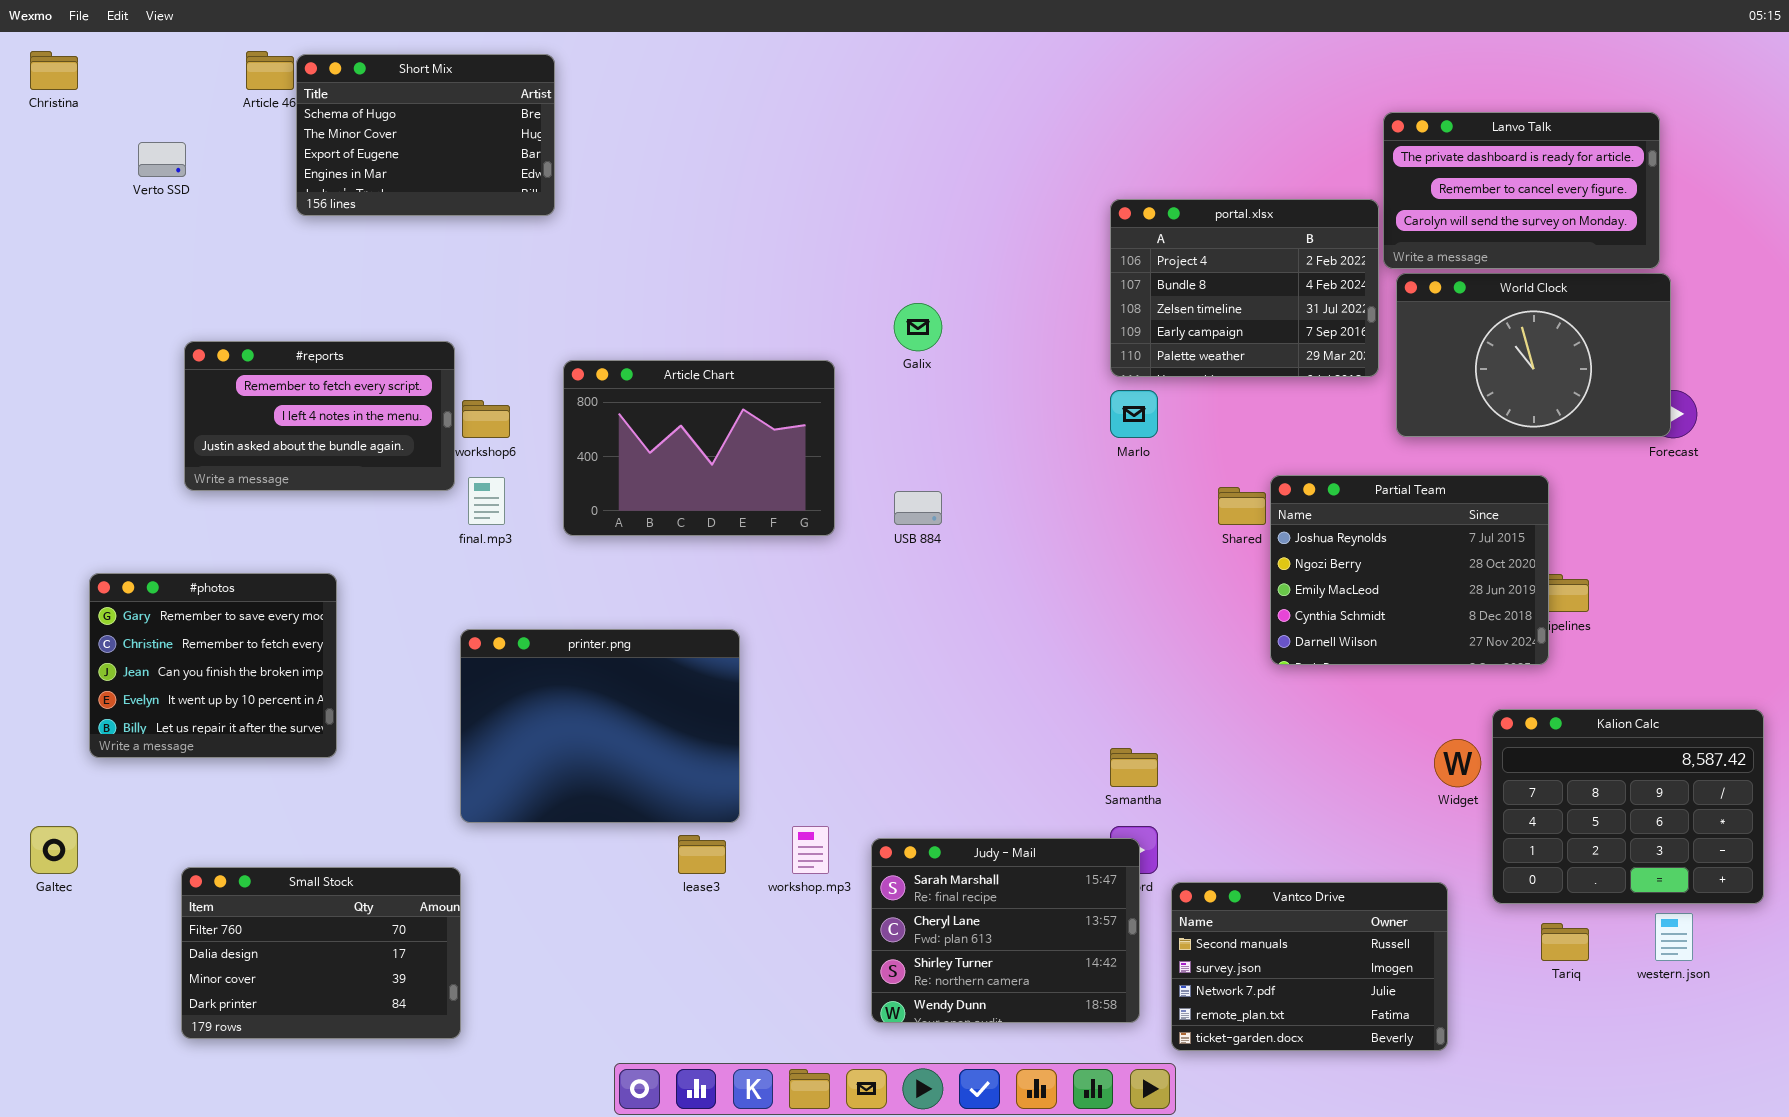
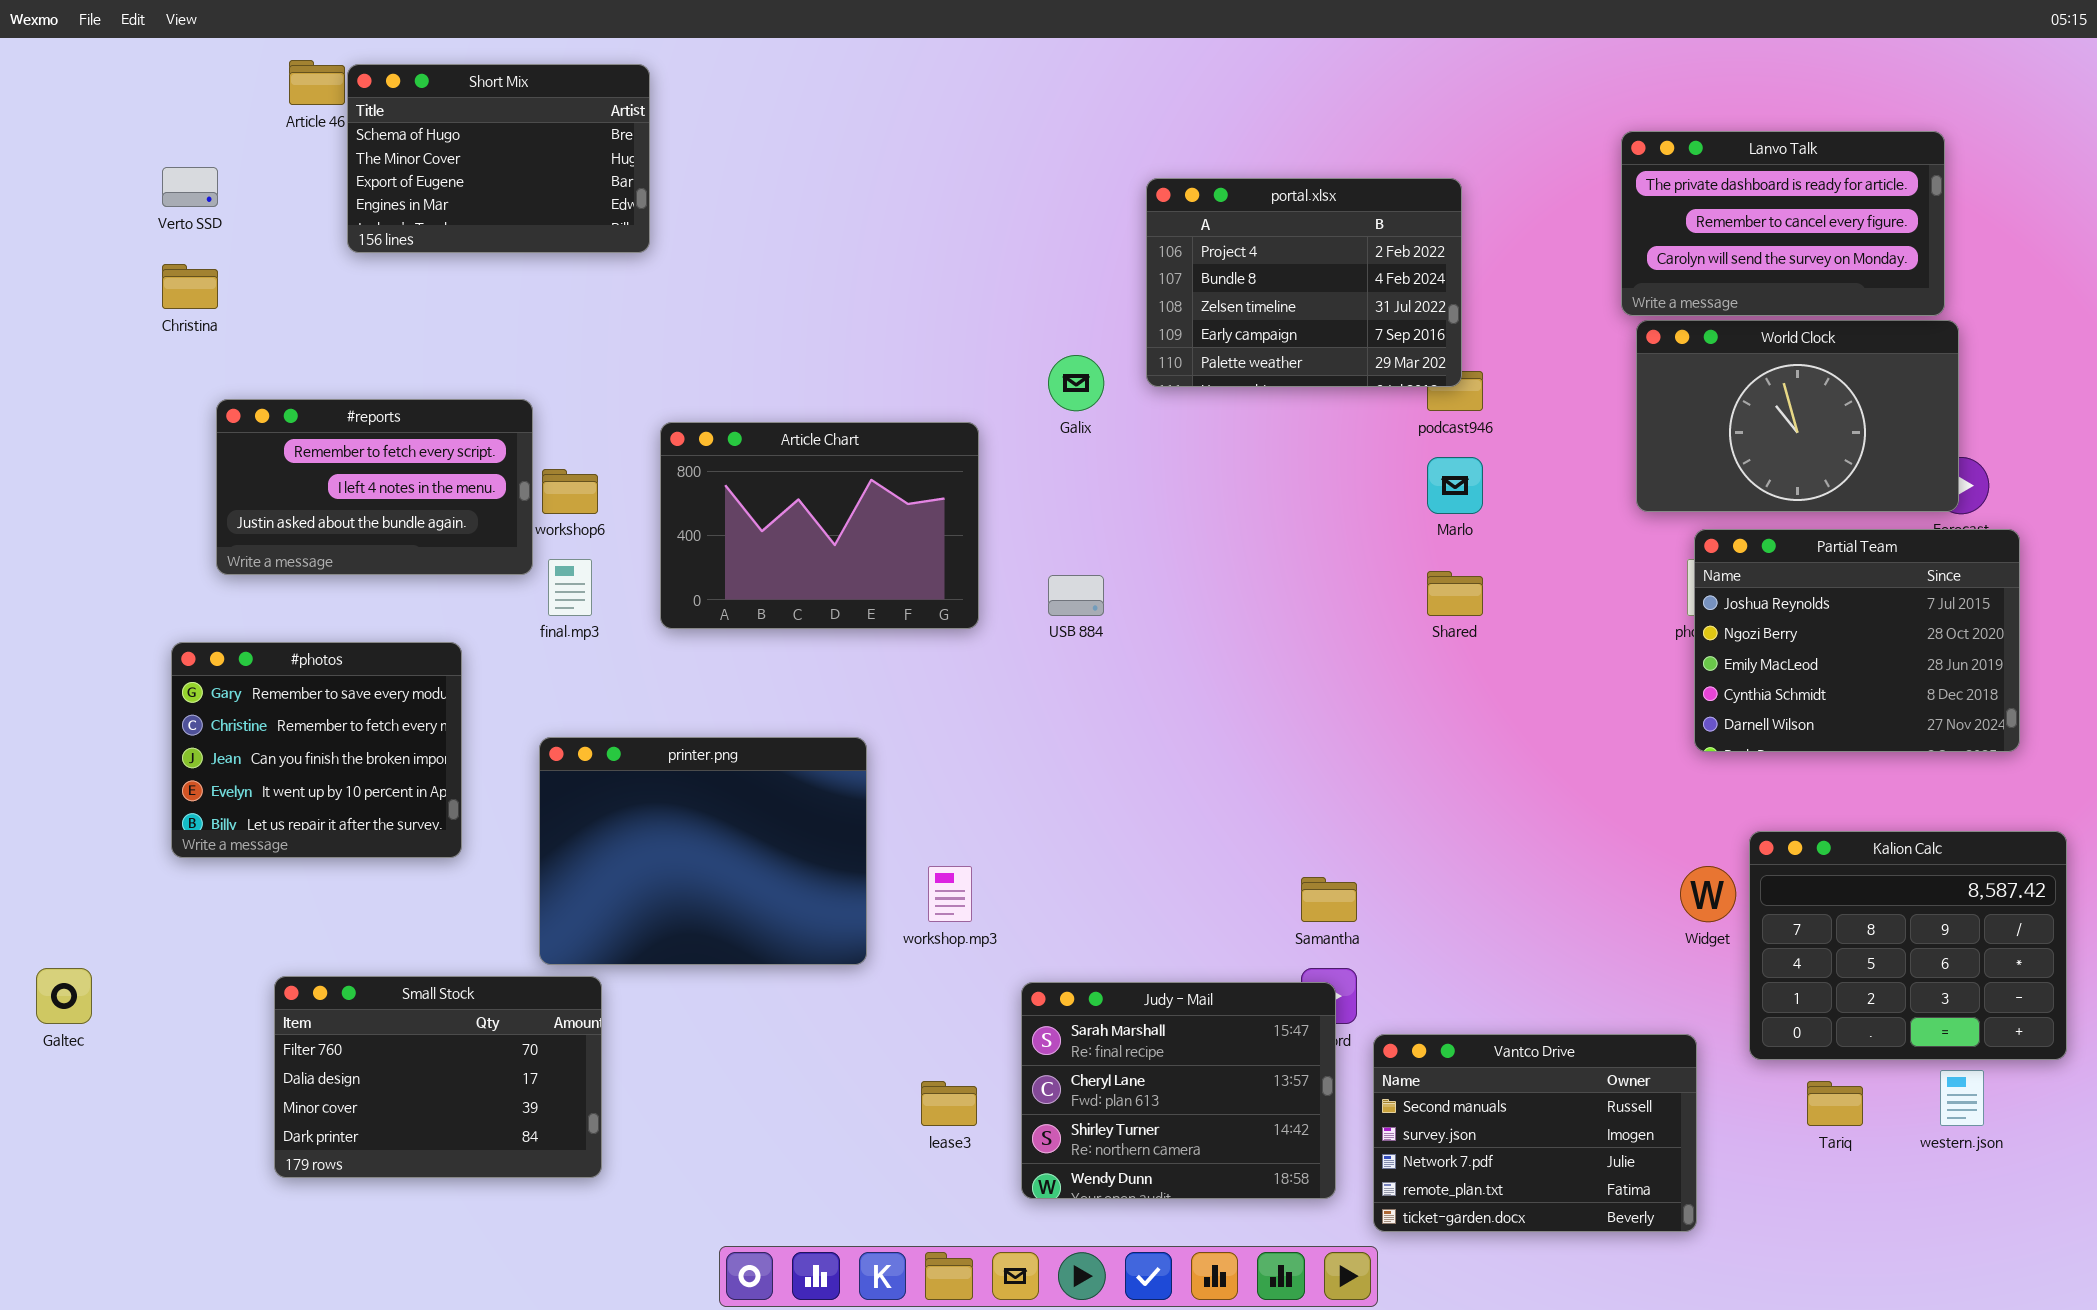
Christina: [30,51,78,90] -> [162,264,218,309], moved
portal.xlsx: [1110,199,1379,377] -> [1146,178,1462,387], moved
Marlo: [1110,390,1158,438] -> [1427,457,1483,514], moved
Partial Team: [1270,475,1549,665] -> [1694,529,2020,752], moved
#photos: [89,573,337,758] -> [171,642,462,858], moved
workshop.mp3: [792,826,829,874] -> [928,866,972,922], moved
lease3: [678,835,726,874] -> [921,1081,977,1126], moved
Small Stock: [181,867,461,1039] -> [274,976,602,1178], moved

